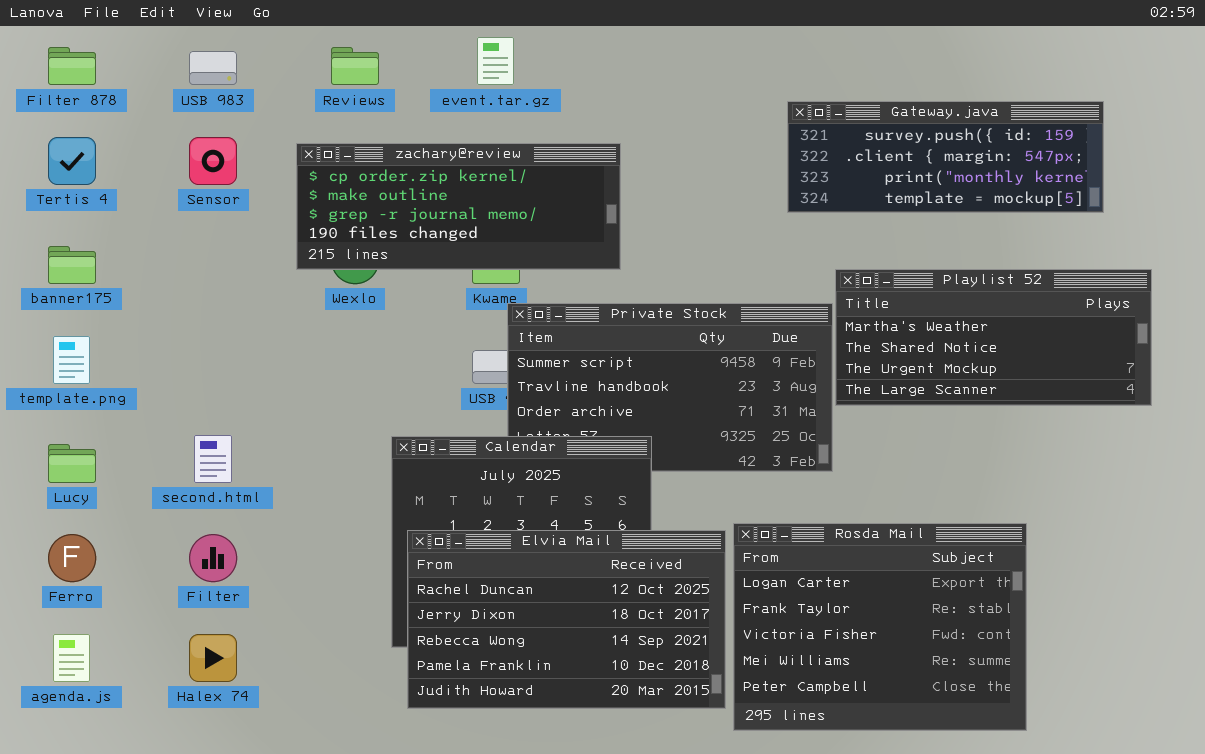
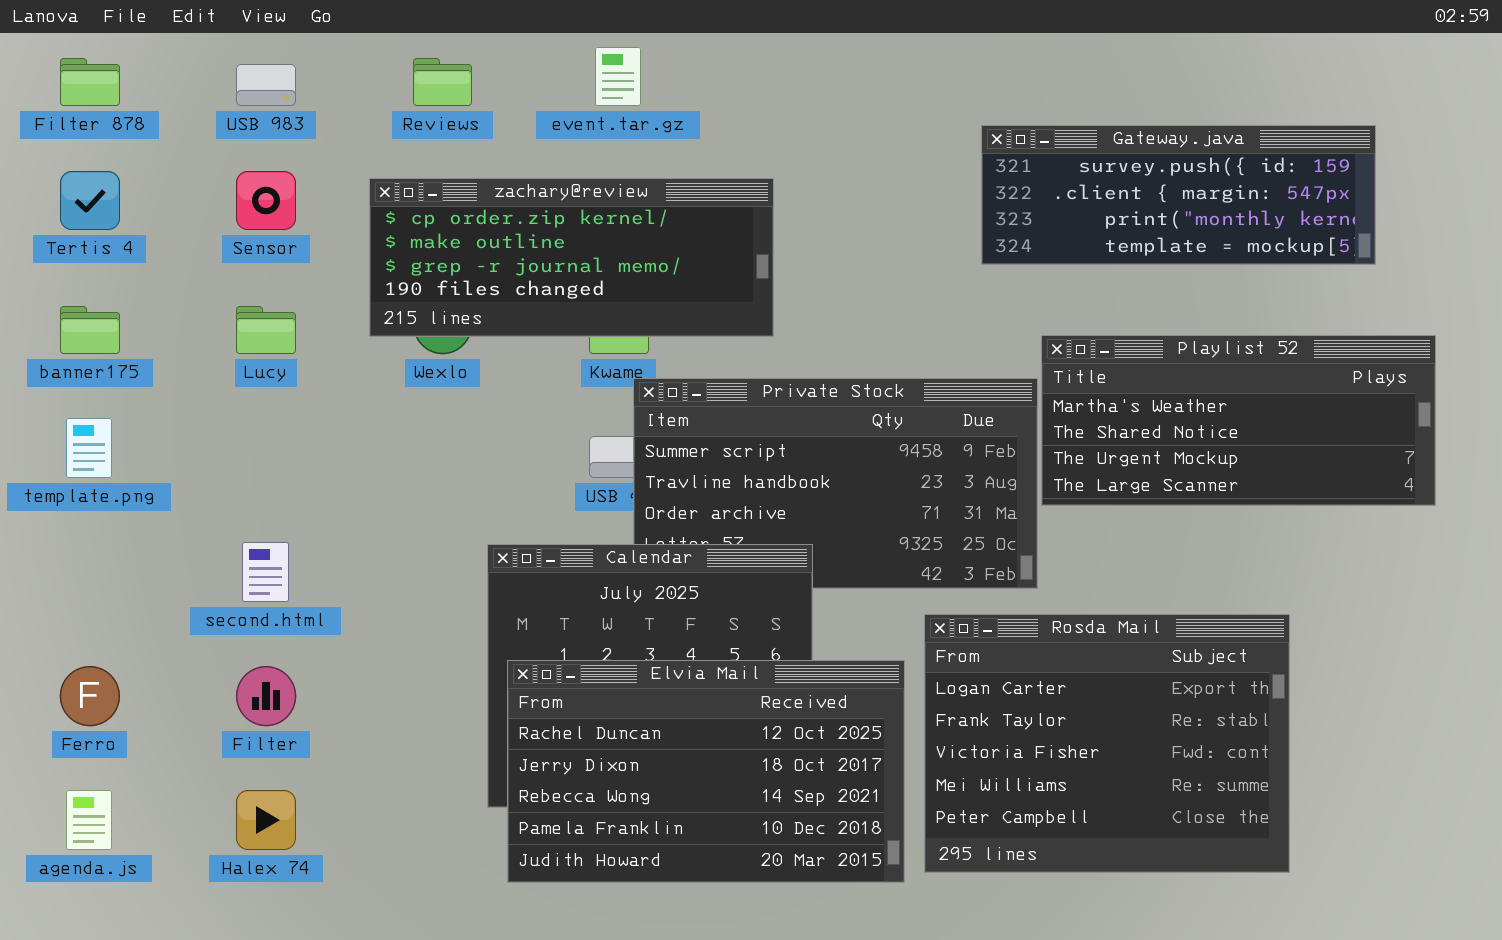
Lucy: [48,444,96,483] -> [236,306,296,354], moved
Rosda Mail: [733,523,1027,731] -> [924,614,1290,873], moved

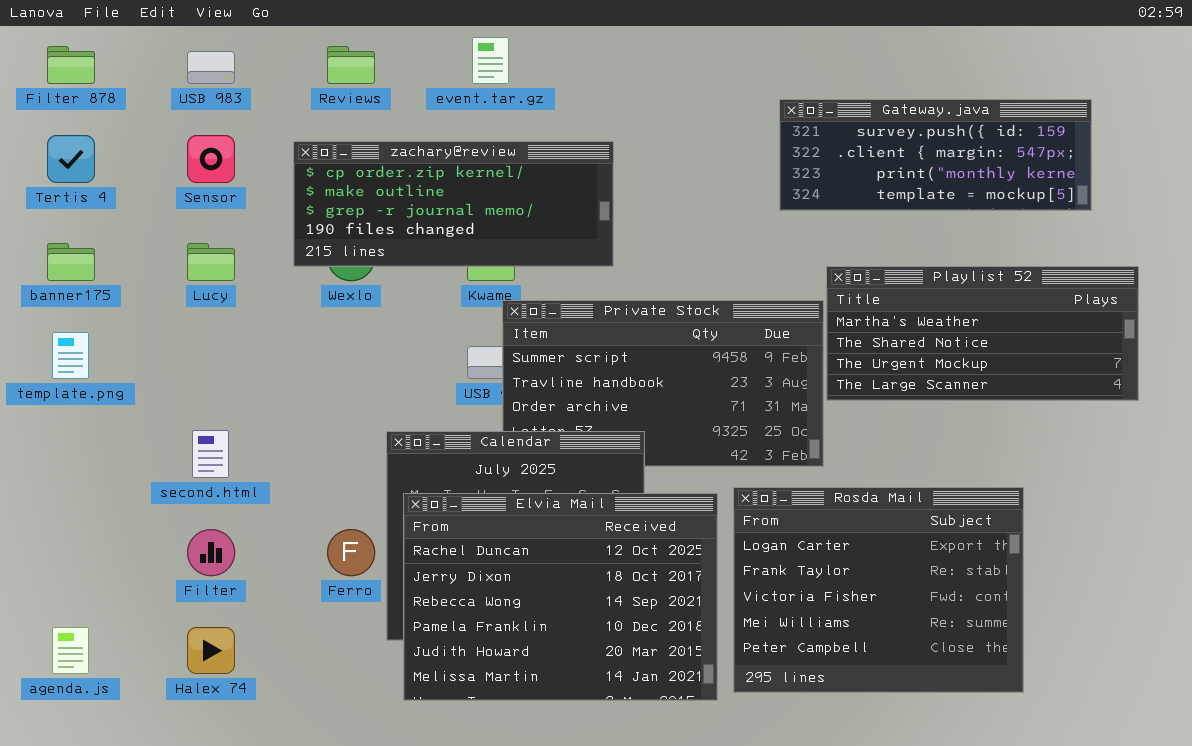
Elvia Mail: [507,660,905,883] -> [403,493,718,701], resized
Ferro: [60,666,120,726] -> [327,529,375,576], moved

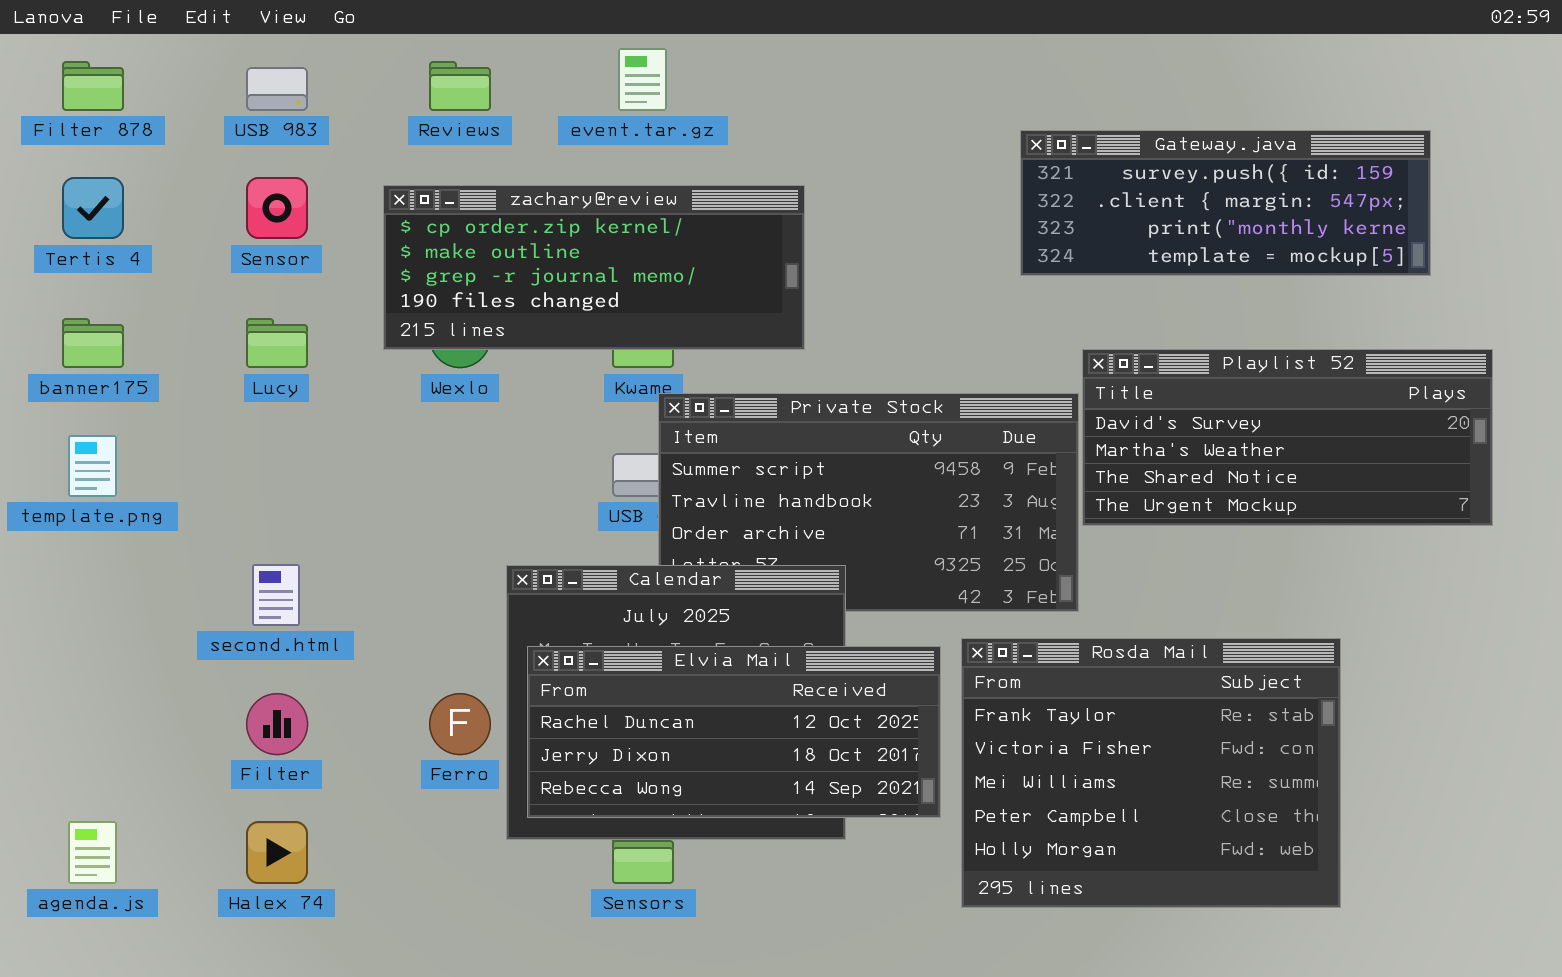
Playlist 52: [826,266,1139,401] -> [1082,349,1493,526], scrolled up 1 row
Rosda Mail: [733,487,1024,693] -> [961,638,1341,908], scrolled down 1 row
Elvia Mail: [403,493,718,701] -> [527,646,941,818], resized

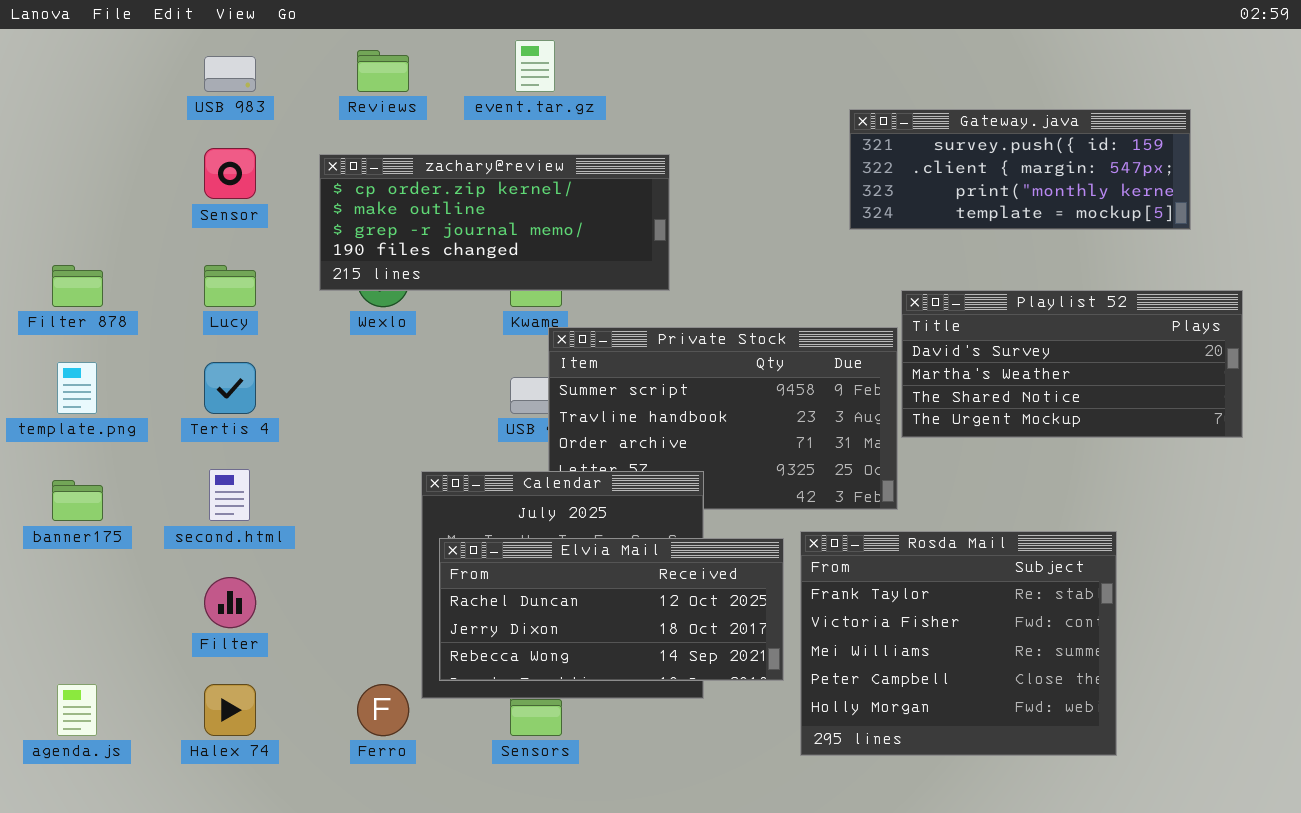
Filter 878: [62,61,124,111] -> [52,265,103,307], moved
Tertis 4: [62,177,124,239] -> [204,362,256,414], moved
banner175: [62,318,124,368] -> [52,480,103,521], moved
Ferro: [429,693,491,755] -> [357,684,409,736], moved

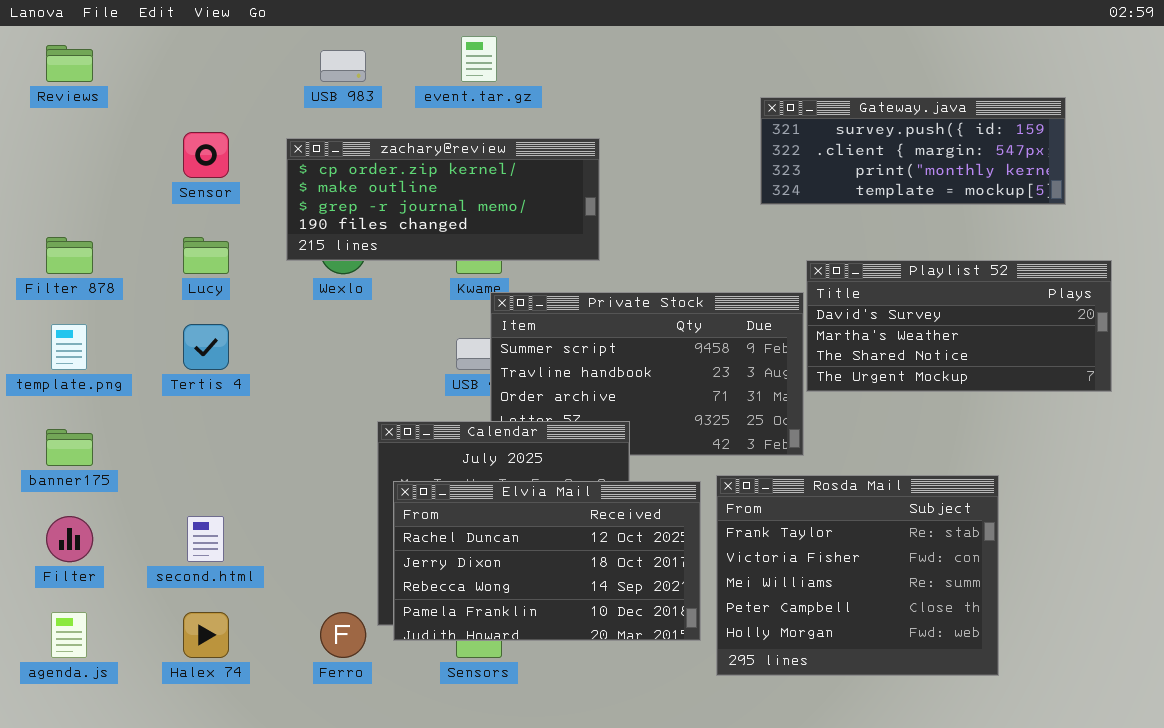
Reviews: [357,50,409,92] -> [46,45,93,82], moved
USB 983: [204,56,256,92] -> [320,50,366,82], moved
second.html: [209,469,250,521] -> [187,516,224,562], moved
Elvia Mail: [439,538,784,681] -> [393,481,701,641], resized
Filter: [204,577,256,628] -> [46,516,93,562], moved

